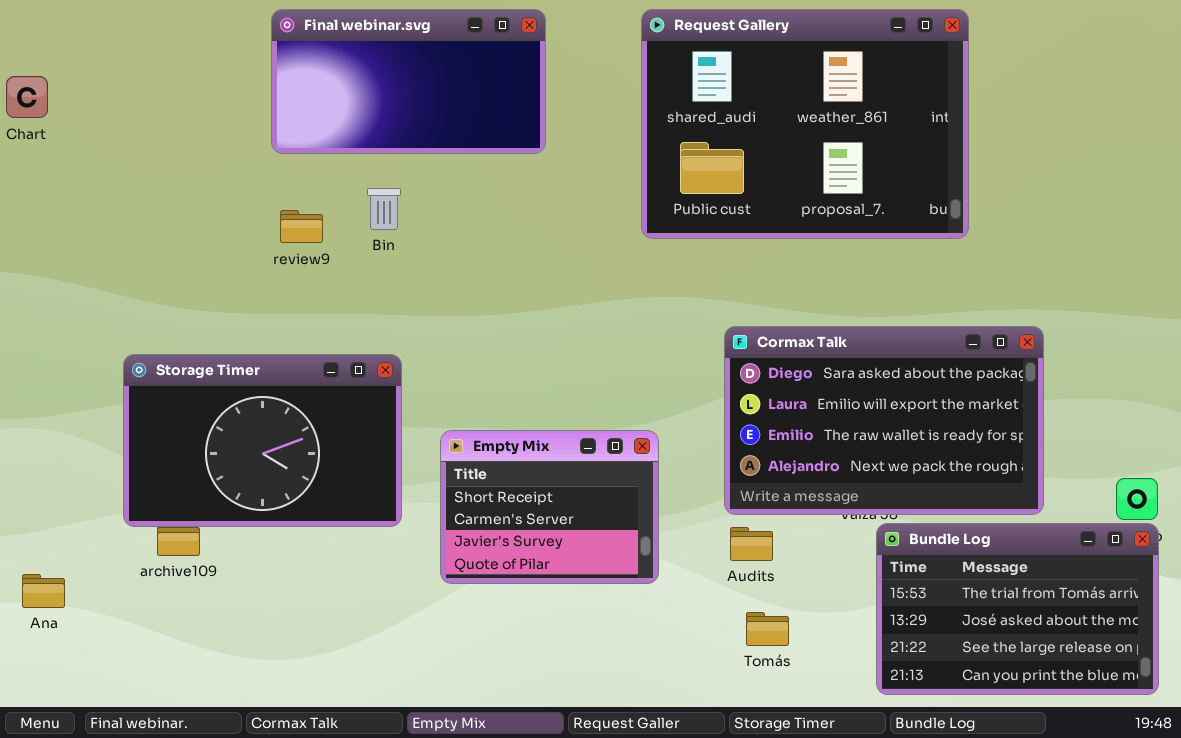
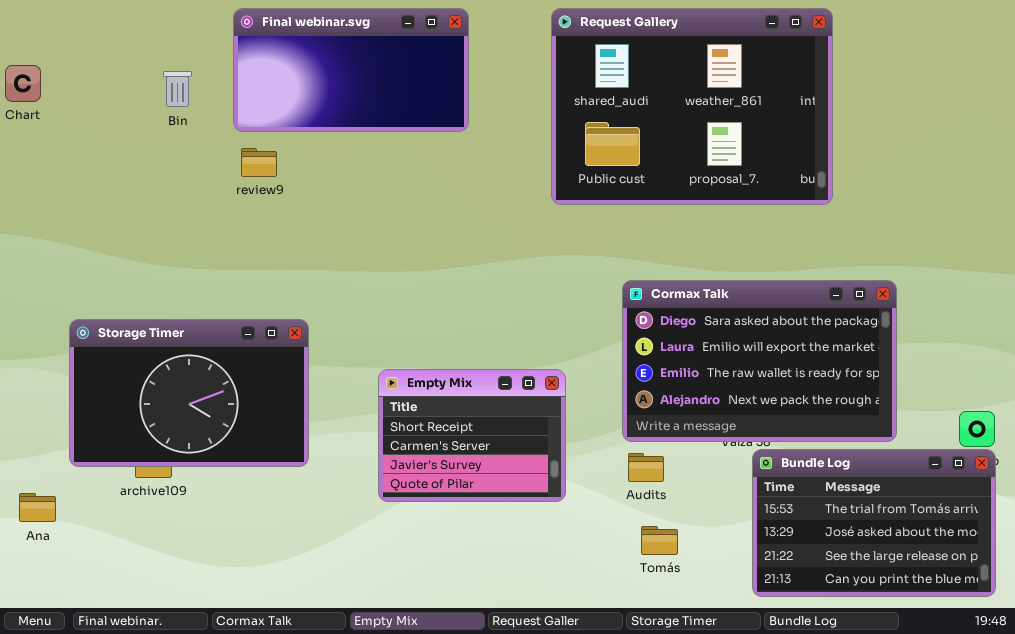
Bin: [367,188,401,230] -> [163,71,192,107], moved
review9: [280,210,323,243] -> [241,148,277,177], moved
Storage Timer: [123,354,402,527] -> [69,319,309,467], moved

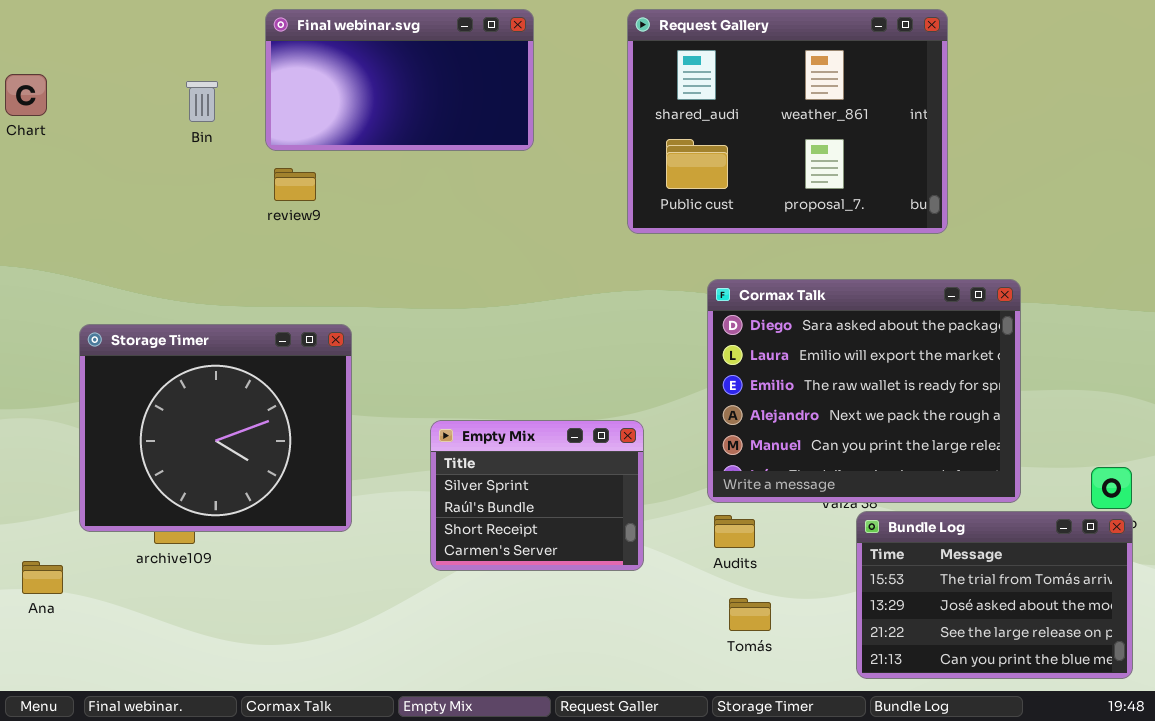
Cormax Talk: [622,280,897,442] -> [707,279,1021,503], resized
Storage Timer: [69,319,309,467] -> [79,324,352,532], resized
Empty Mix: [378,369,566,502] -> [430,420,644,571], scrolled up 2 rows

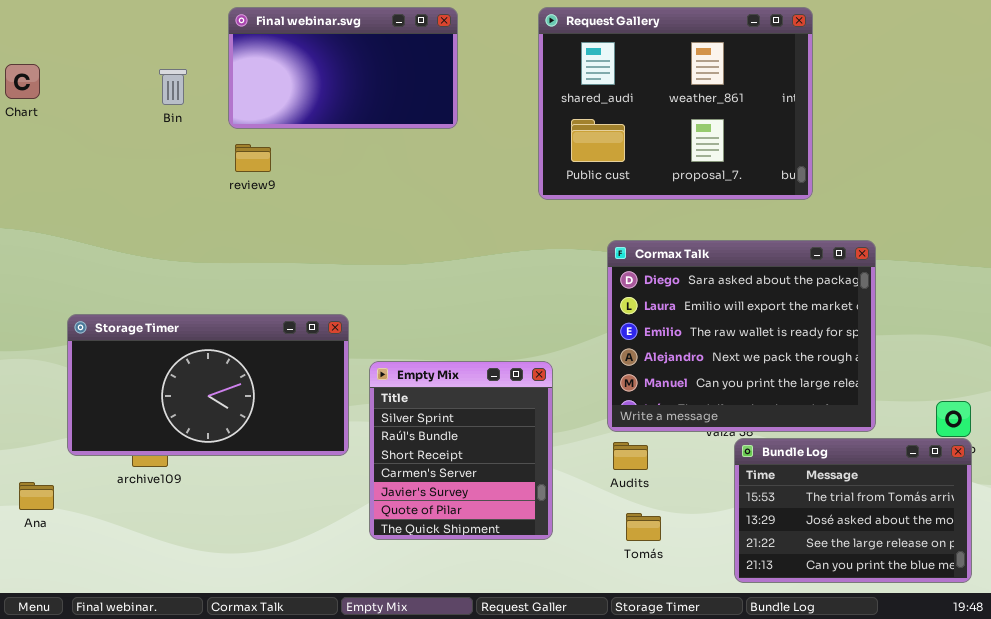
Storage Timer: [79,324,352,532] -> [67,314,349,456], resized
Empty Mix: [430,420,644,571] -> [369,361,553,540], resized

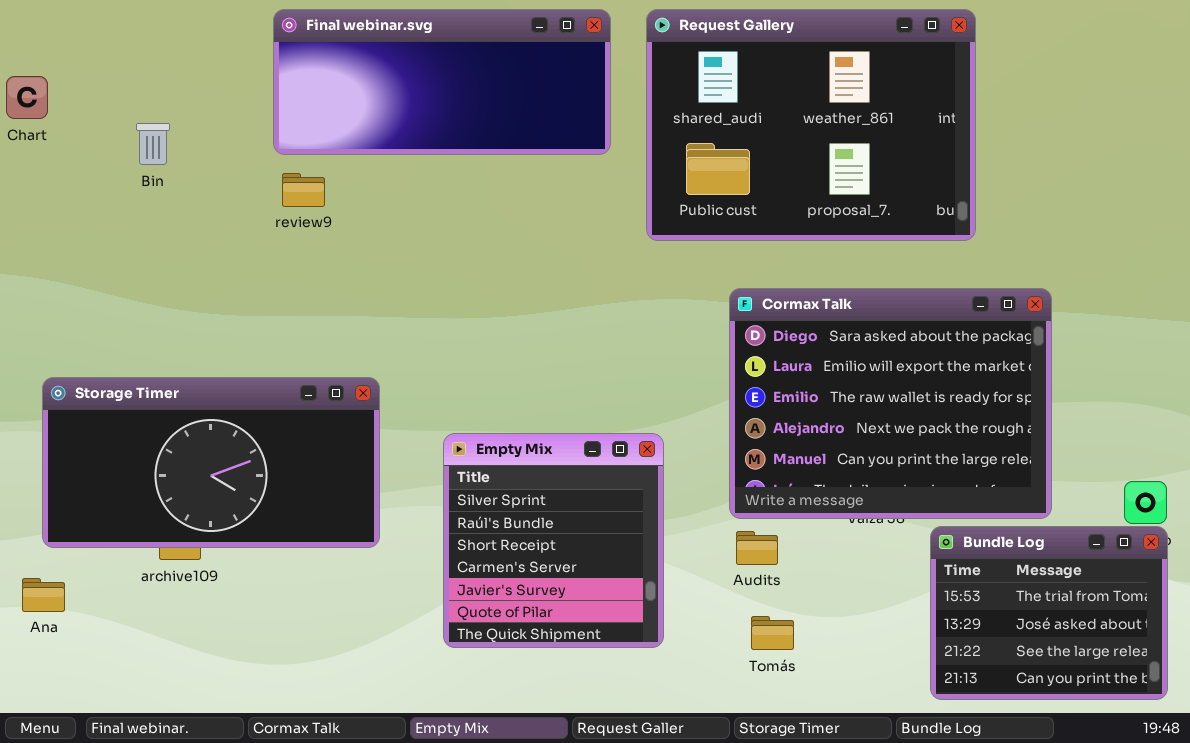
Final webinar.svg: [228,7,458,129] -> [273,9,611,155], resized
Bin: [159,69,187,105] -> [136,123,170,165], moved
Storage Timer: [67,314,349,456] -> [42,377,380,548], moved
Bundle Log: [734,438,972,583] -> [930,526,1168,700], resized

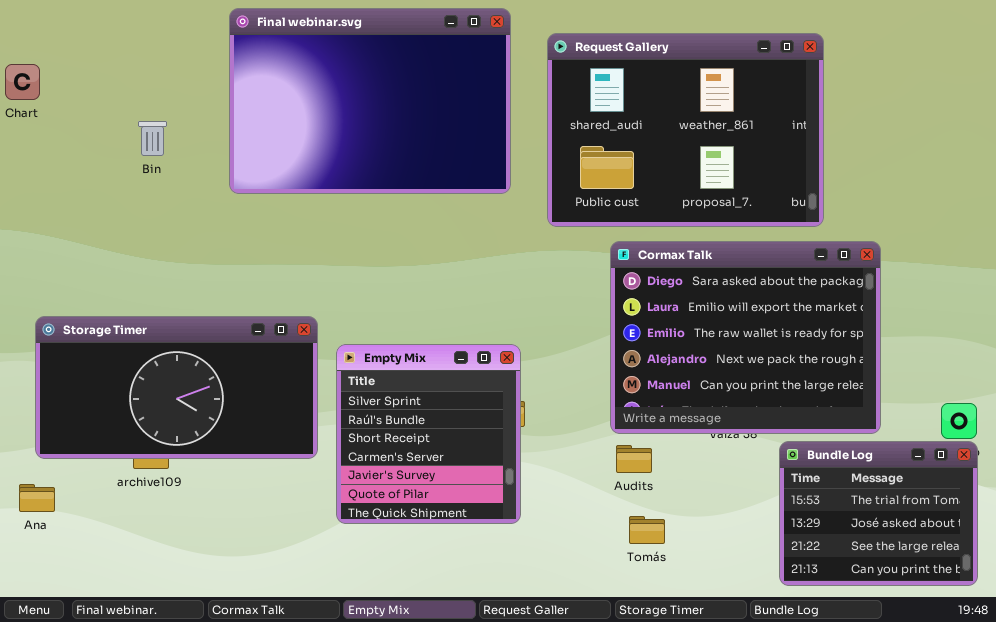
Final webinar.svg: [273,9,611,155] -> [229,8,511,194], resized
Request Gallery: [646,9,976,241] -> [547,33,824,227], moved
Bin: [136,123,170,165] -> [138,121,167,156], moved
Empty Mix: [443,433,664,648] -> [336,344,521,524], moved

